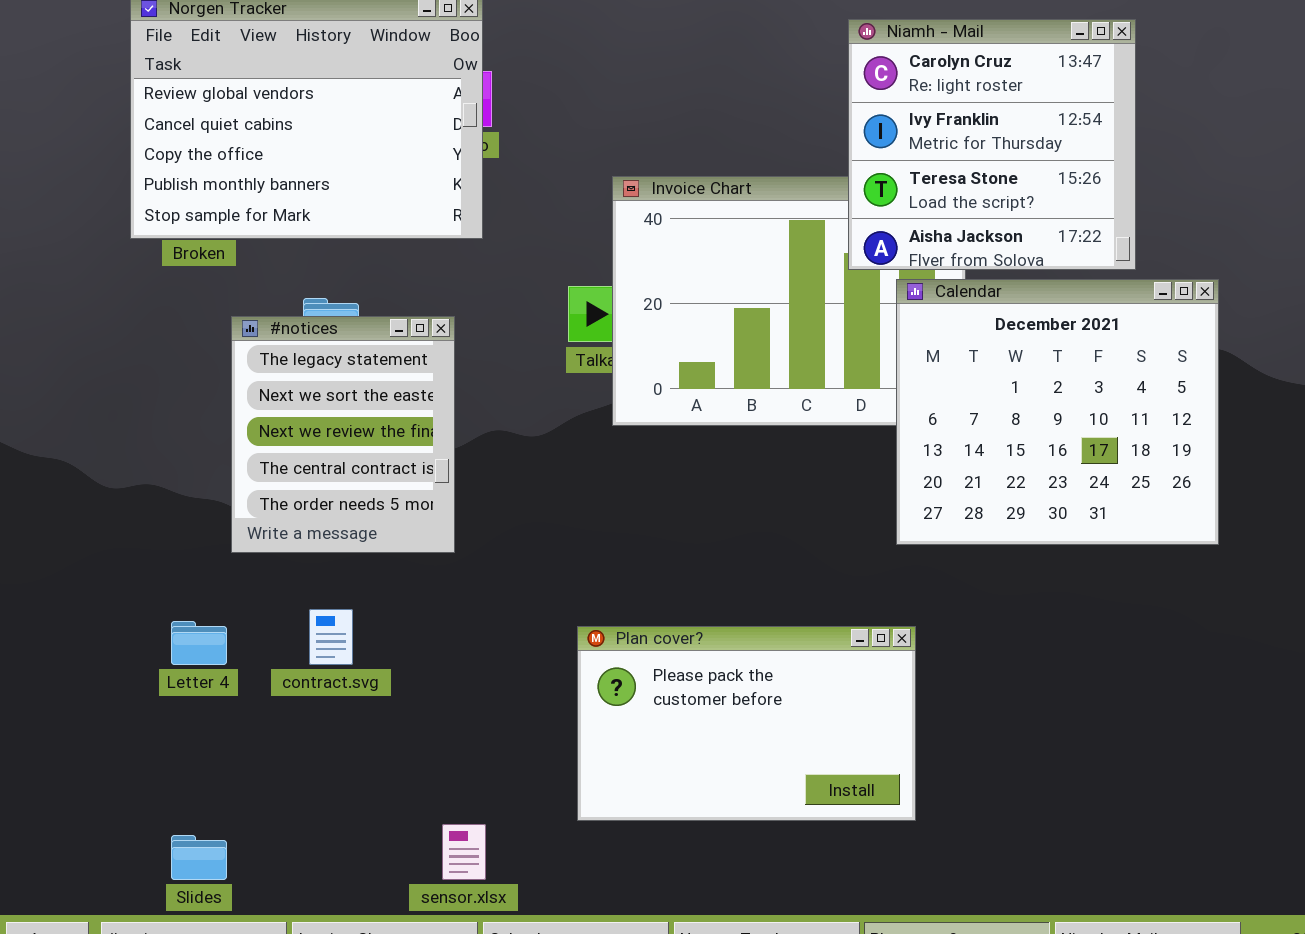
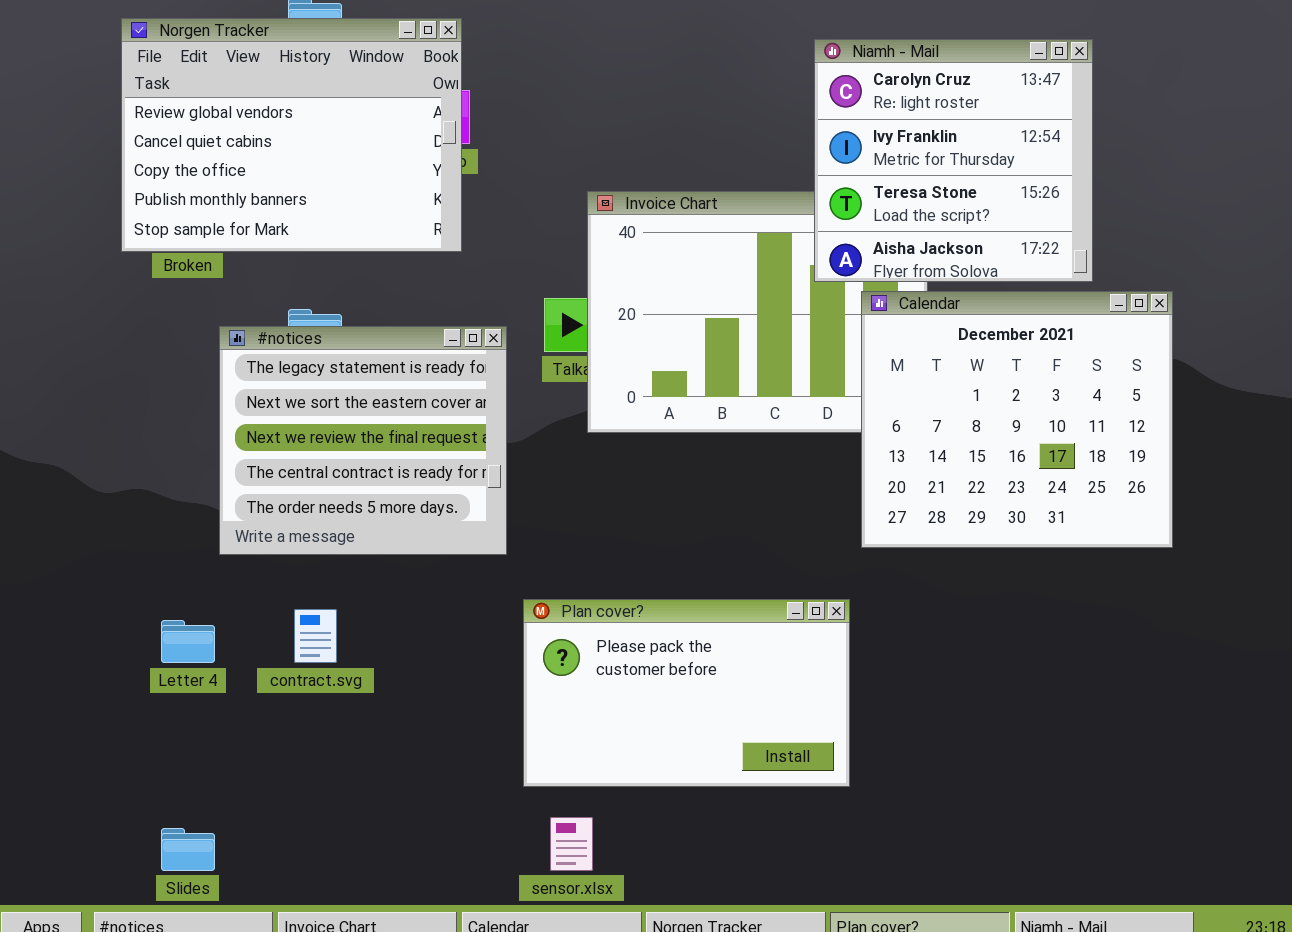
#notices: [231,316,455,553] -> [219,326,507,555], resized
Plan cover?: [577,626,916,821] -> [523,599,850,787], moved
sensor.xlsx: [442,824,486,880] -> [550,817,593,871], moved

